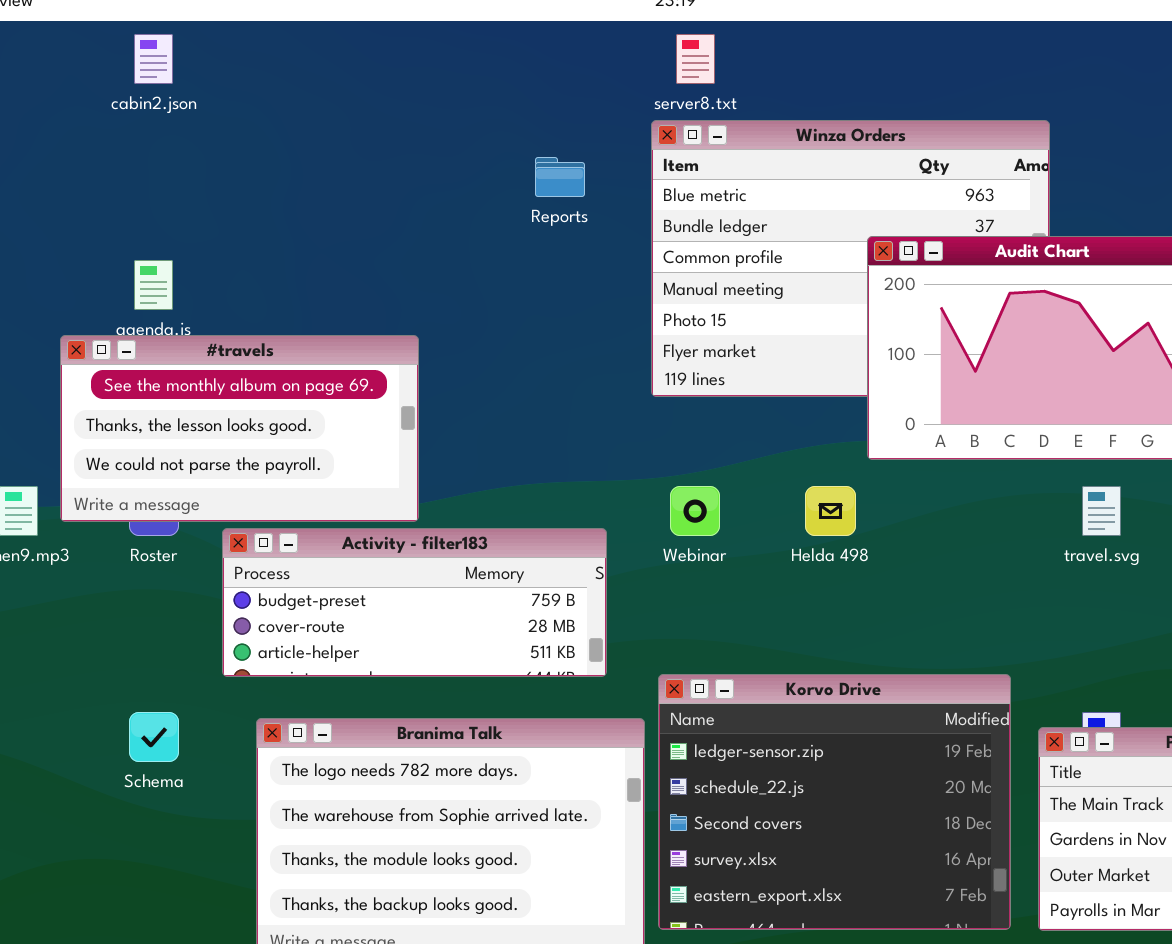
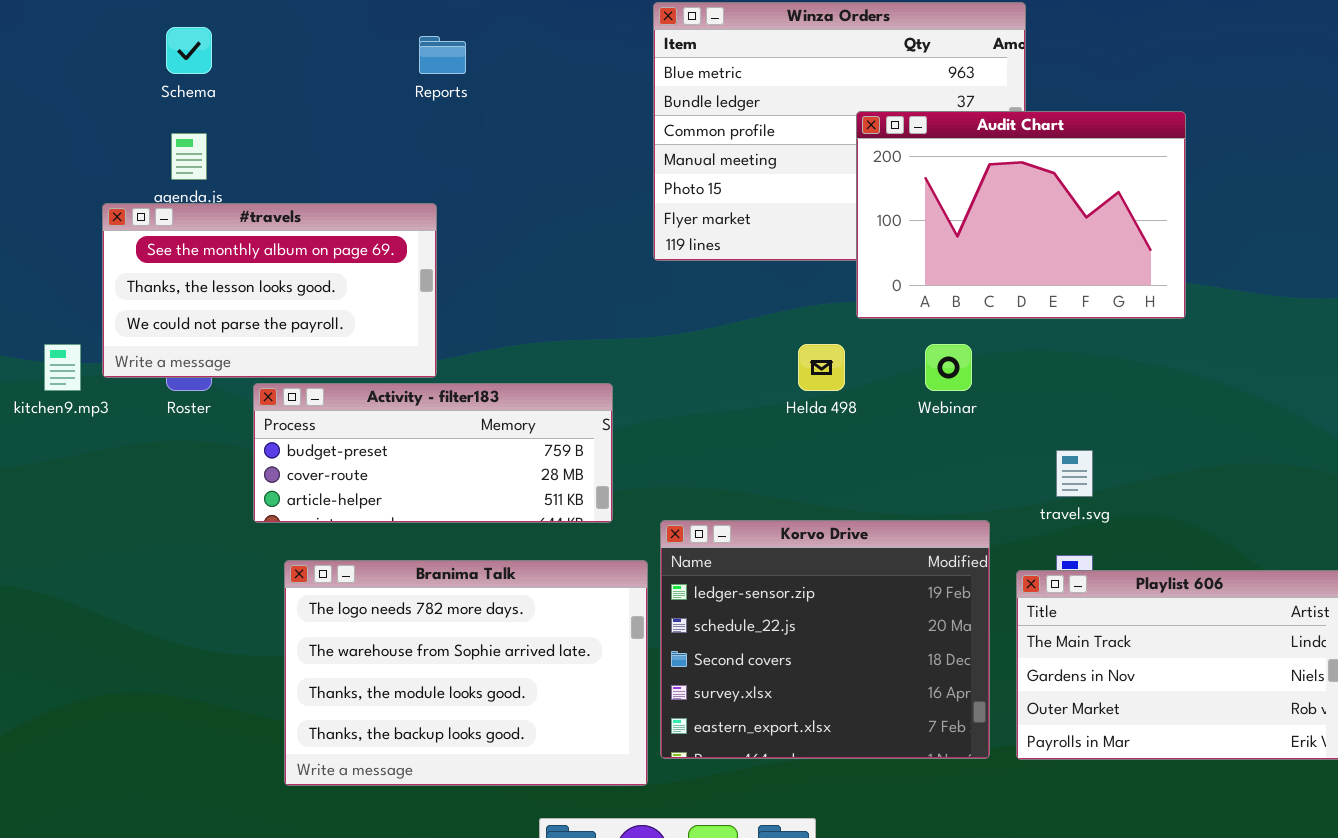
Reports: [535,157,585,197] -> [419,36,466,74], moved
Webinar: [670,486,720,536] -> [925,344,972,391], moved
travel.svg: [1082,486,1121,536] -> [1056,450,1093,497], moved
Schema: [129,712,179,762] -> [166,27,212,74], moved

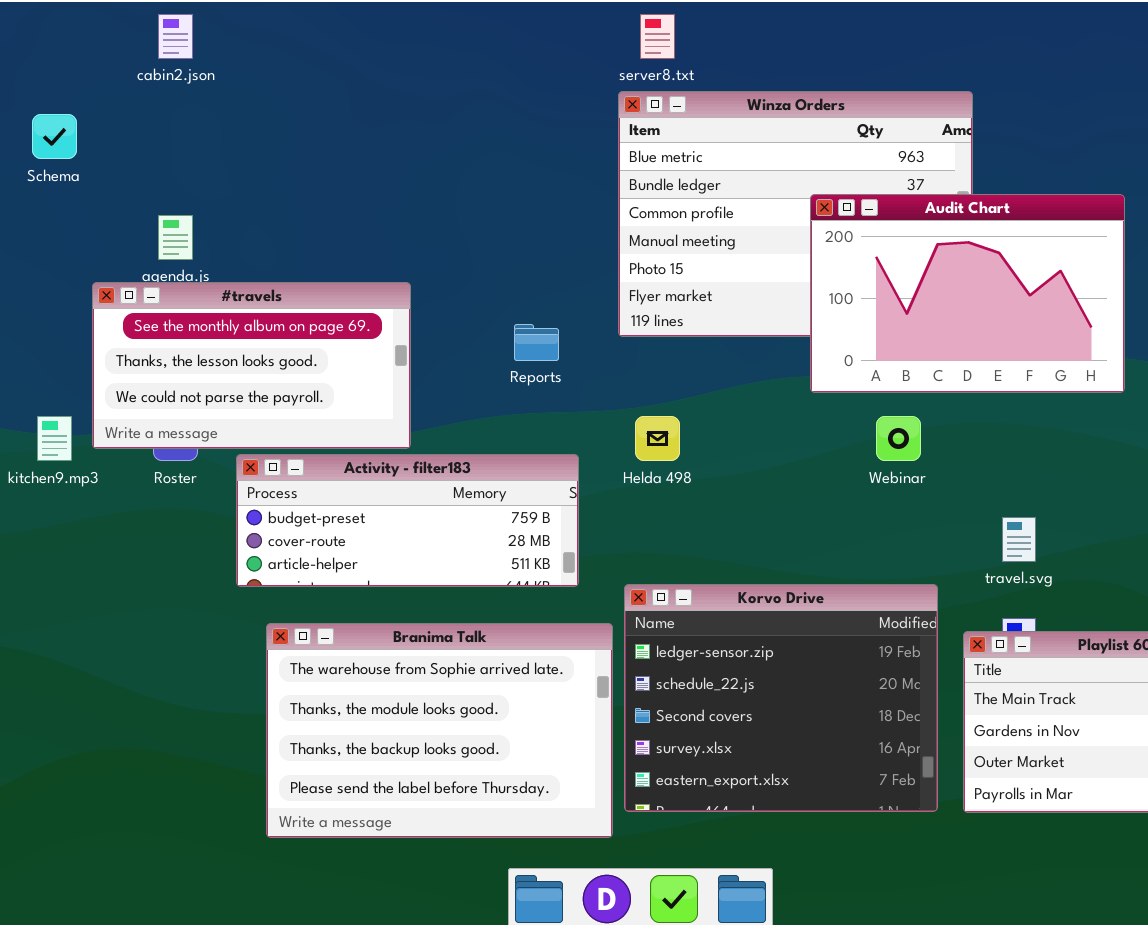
Schema: [166,27,212,74] -> [32,114,77,159], moved
Reports: [419,36,466,74] -> [514,324,559,361], moved
Helda 498: [798,344,845,391] -> [635,416,680,461], moved
Branima Talk: [284,560,648,786] -> [266,623,613,838], scrolled down 1 row

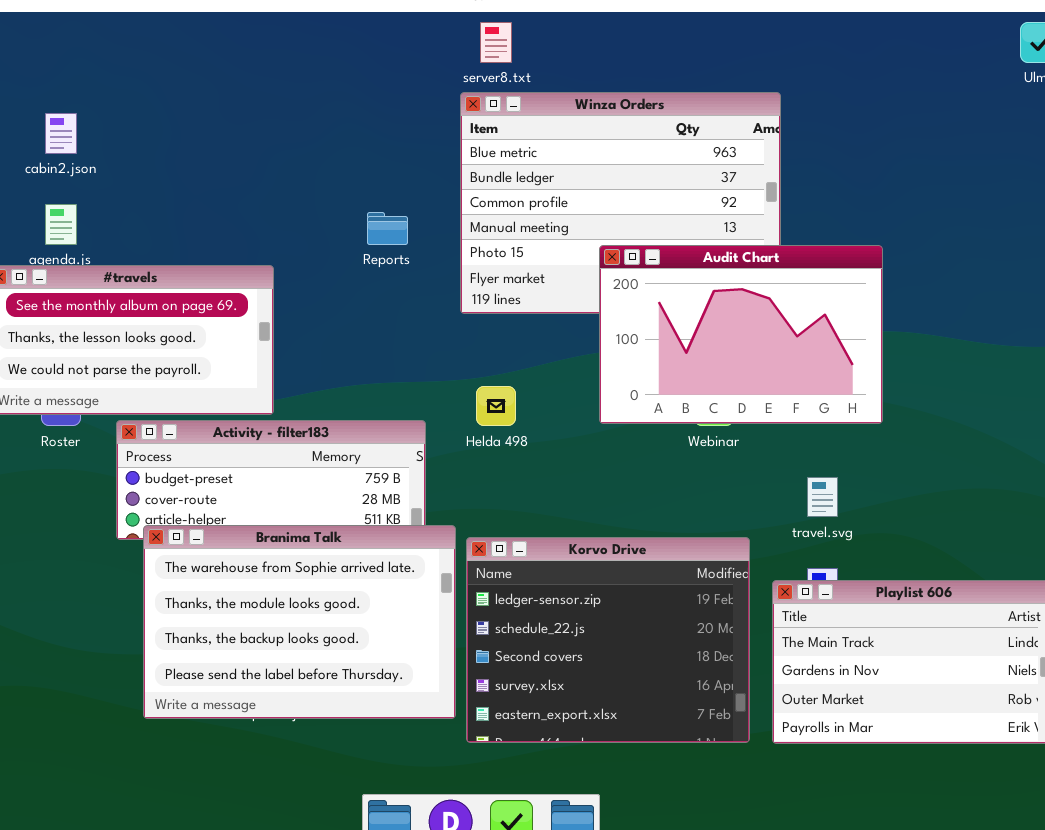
cabin2.json: [158,14,193,59] -> [45,113,77,154], moved
Audit Chart: [810,194,1125,393] -> [599,245,883,424], moved
Reports: [514,324,559,361] -> [367,212,408,245], moved
Branima Talk: [266,623,613,838] -> [143,525,456,719], moved

